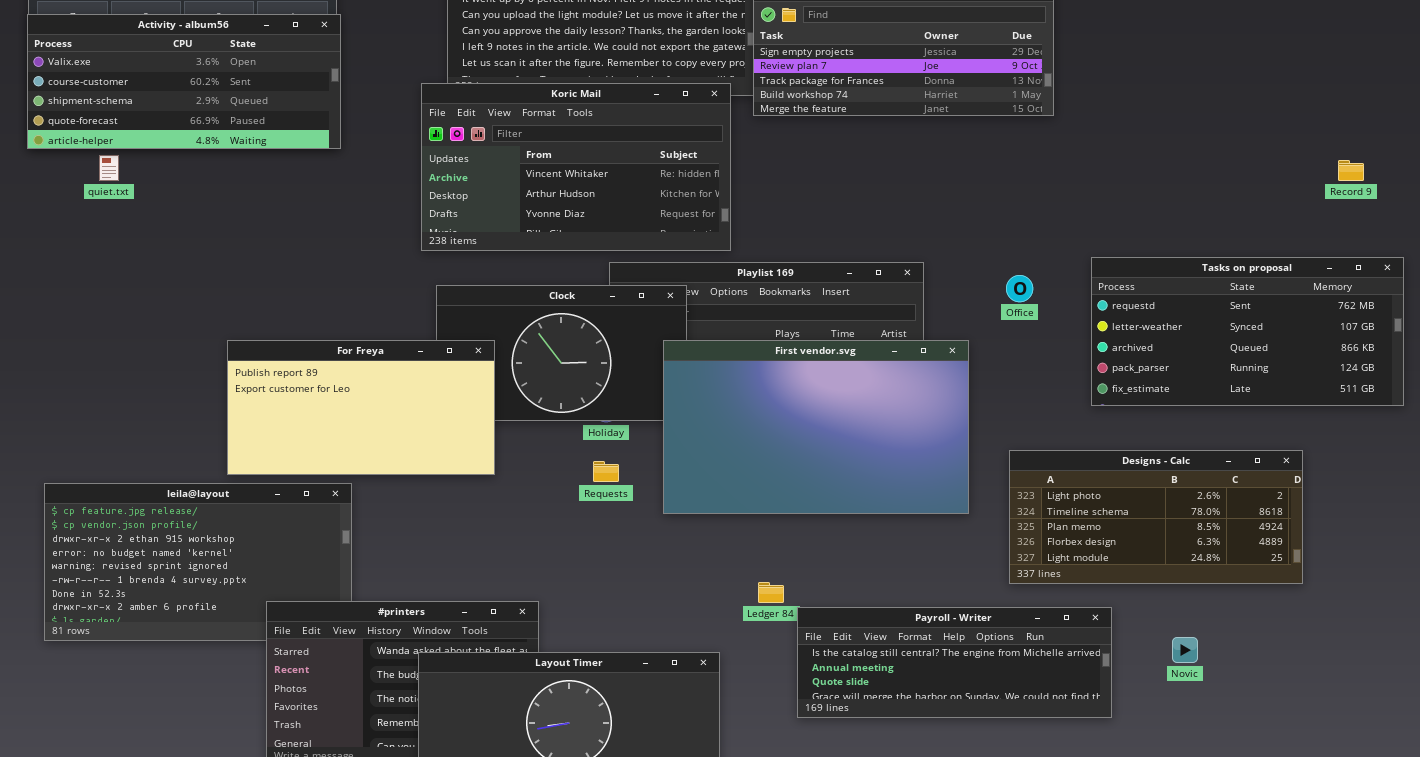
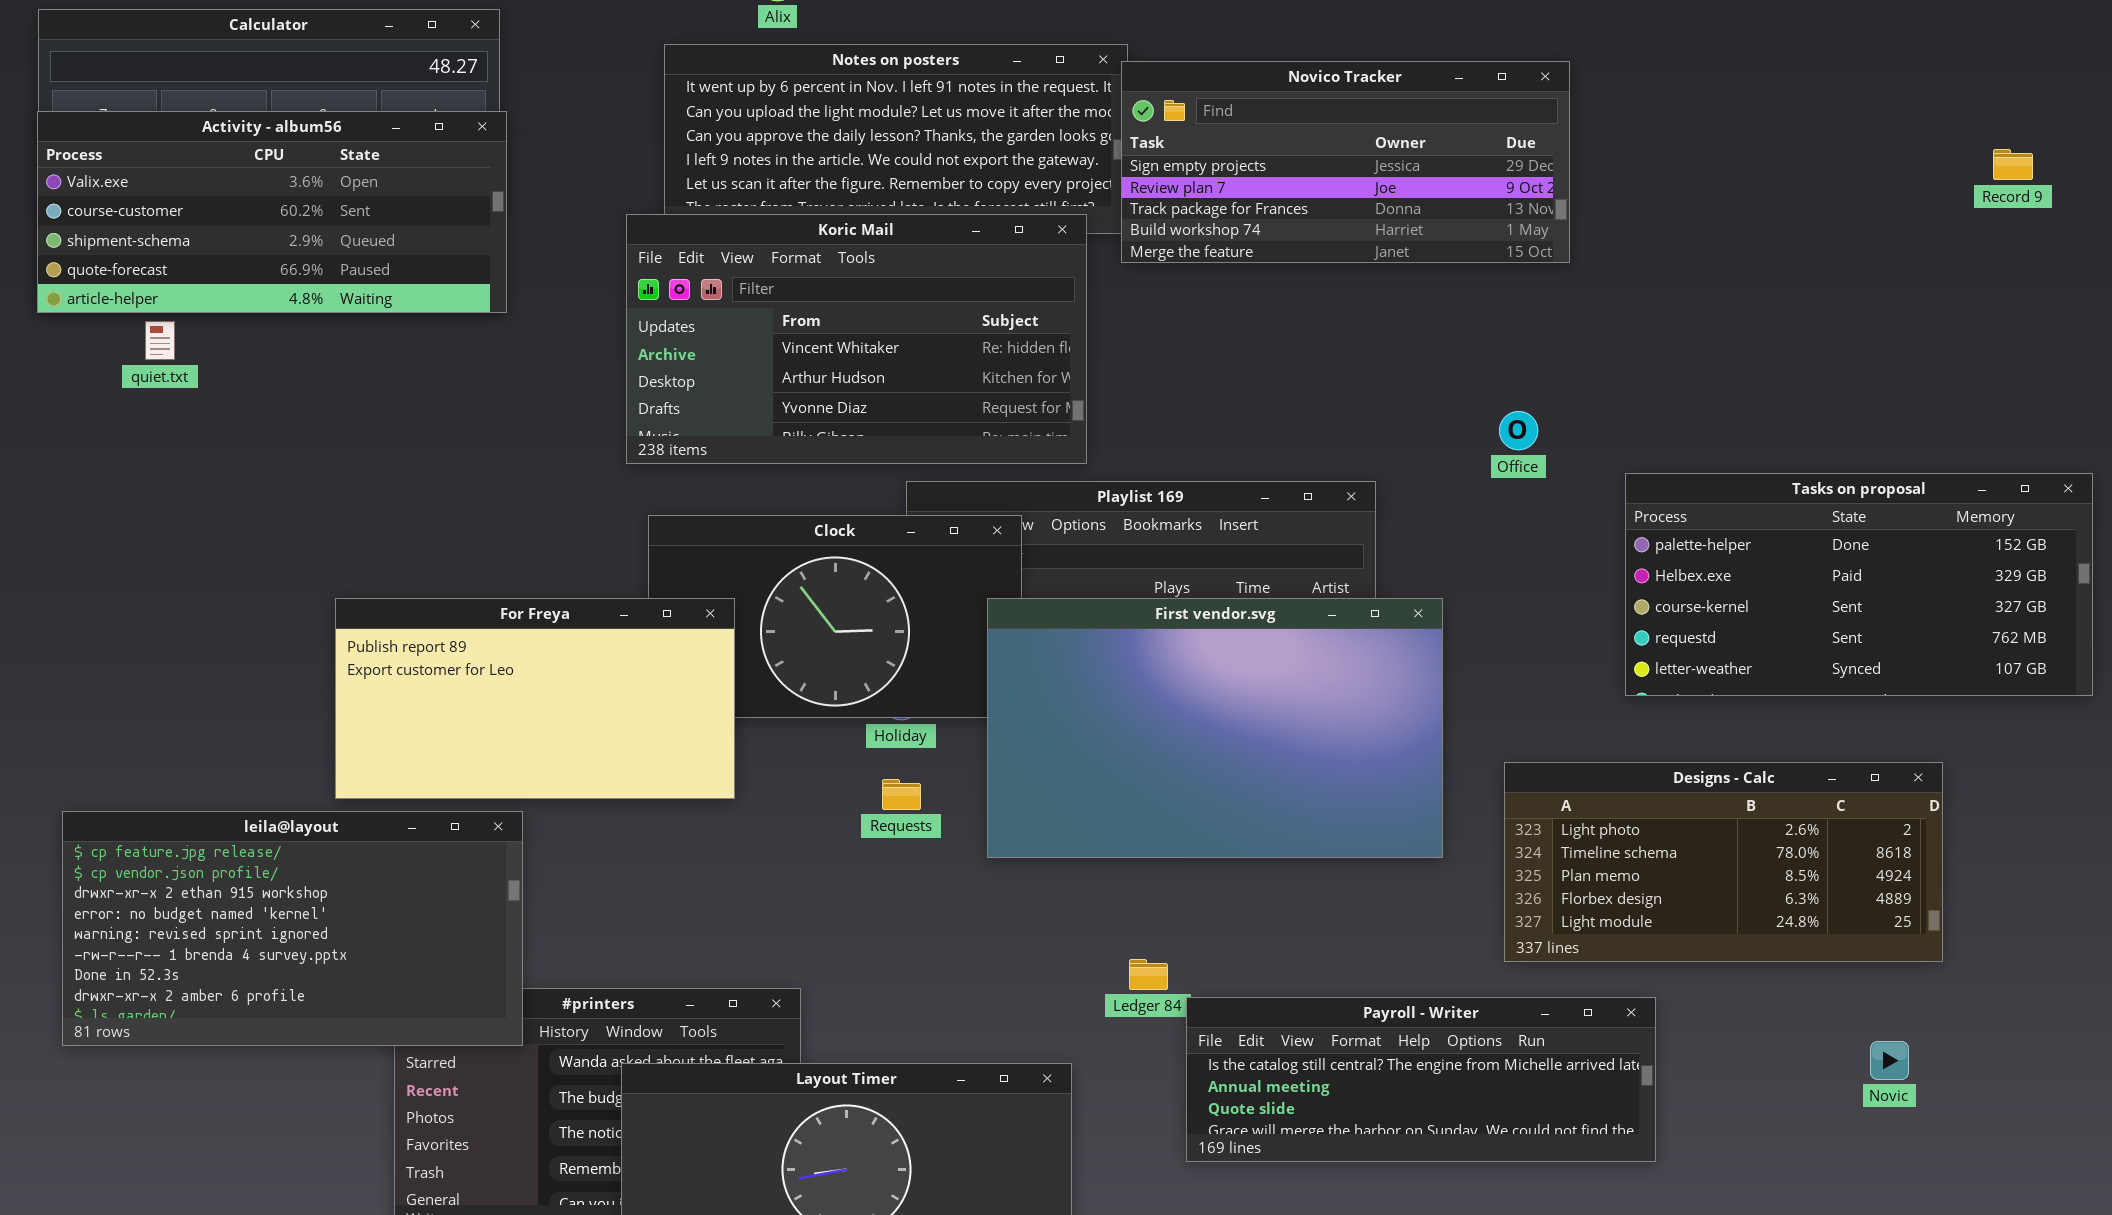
Record 9: [1338,160,1364,181] -> [1993,149,2033,180], moved
Tasks on proposal: [1091,257,1404,406] -> [1625,473,2093,696], scrolled up 3 rows
Office: [1006,275,1033,302] -> [1499,411,1538,450], moved
leila@layout: [44,483,352,641] -> [62,811,523,1046], raised
Novic: [1172,637,1198,663] -> [1870,1041,1909,1080], moved

